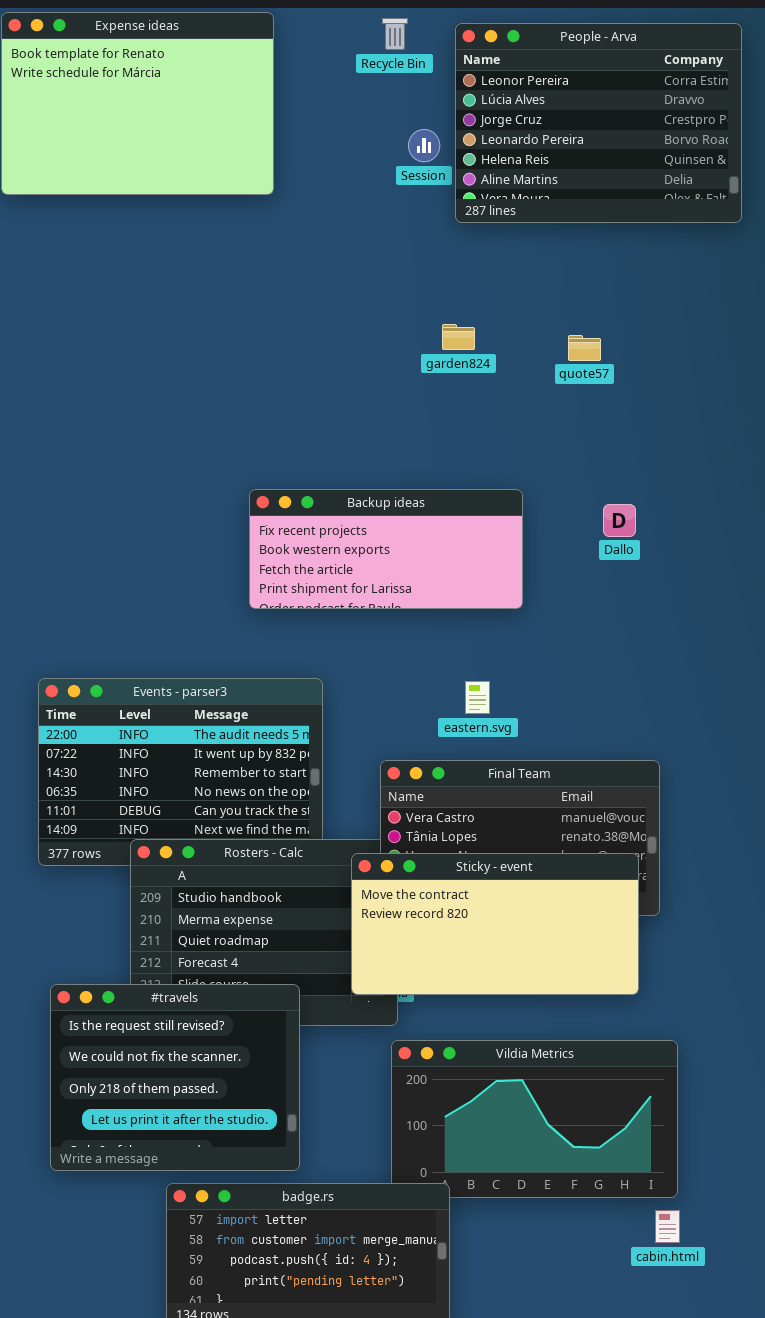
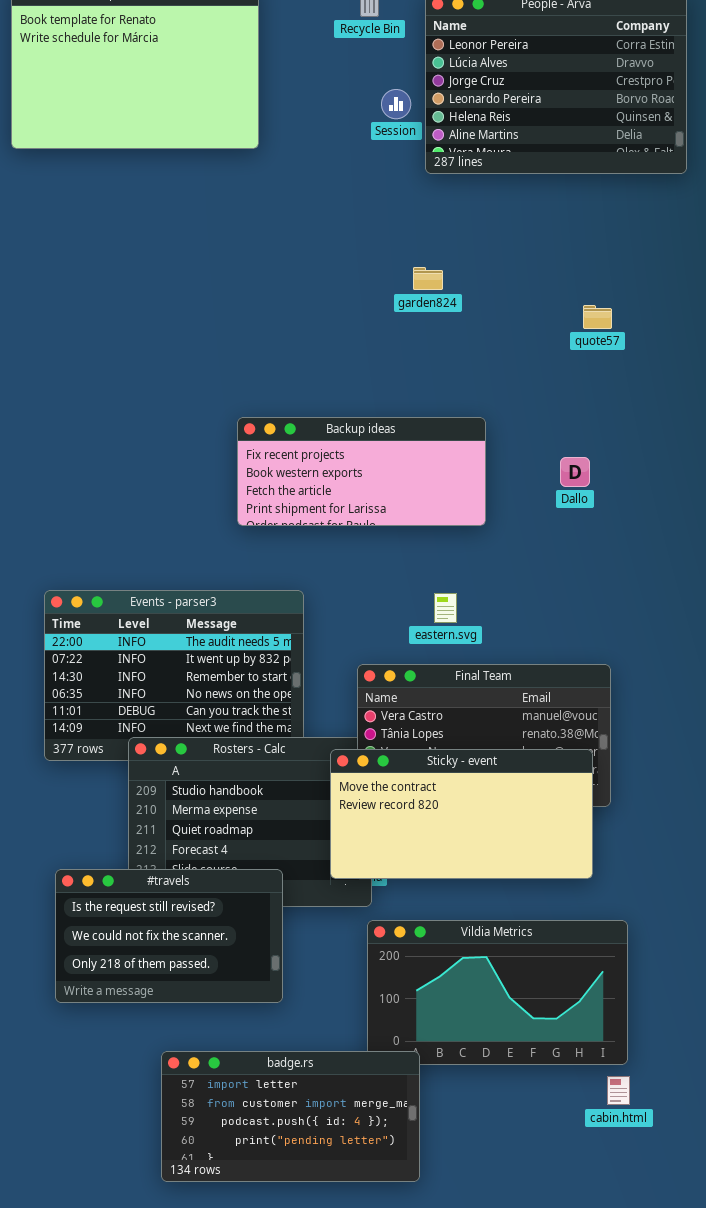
quote57: [568,335,601,361] -> [583,305,612,329], moved
Dallo: [603,504,636,537] -> [560,457,590,487], moved
#travels: [50,984,300,1171] -> [55,869,283,1003], resized

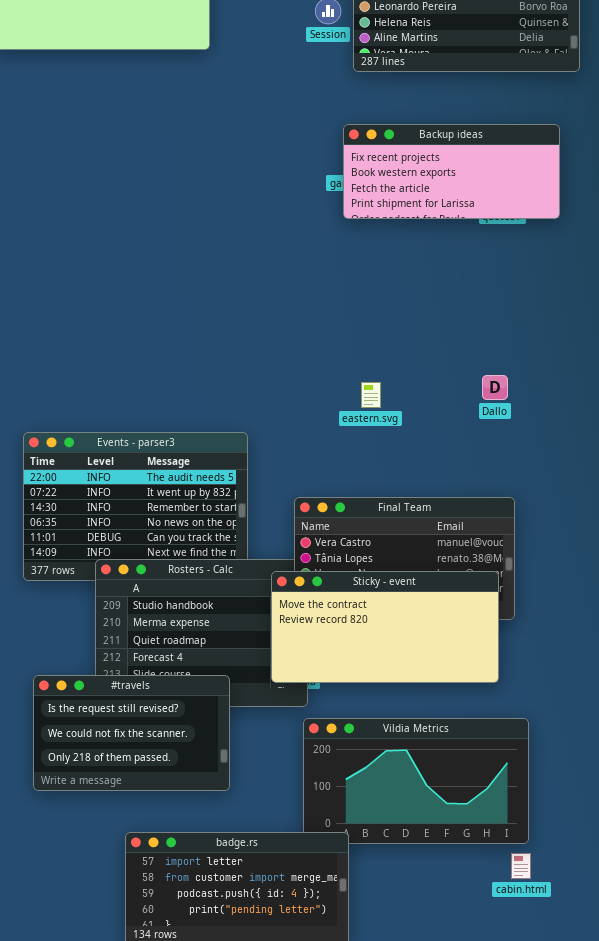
Backup ideas: [237,417,486,526] -> [343,124,560,219], moved
Dallo: [560,457,590,487] -> [482,375,508,400], moved
eastern.svg: [434,593,457,623] -> [361,382,381,408], moved

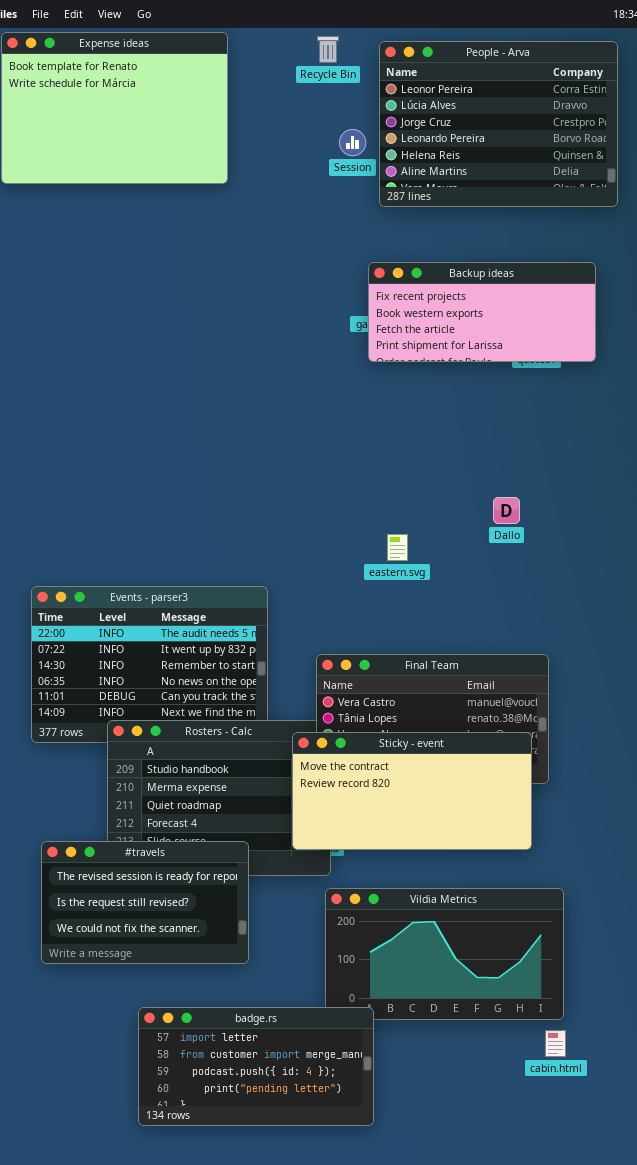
Dallo: [482,375,508,400] -> [493,497,520,524], moved
#travels: [33,675,230,791] -> [41,841,249,964], scrolled up 1 row

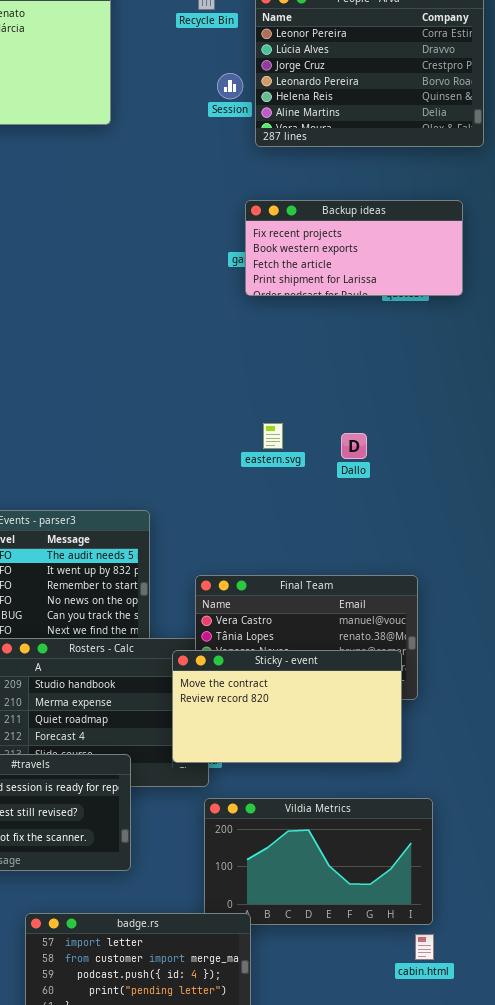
Dallo: [493,497,520,524] -> [341,433,367,459], moved
eastern.svg: [387,534,408,561] -> [263,423,283,449], moved

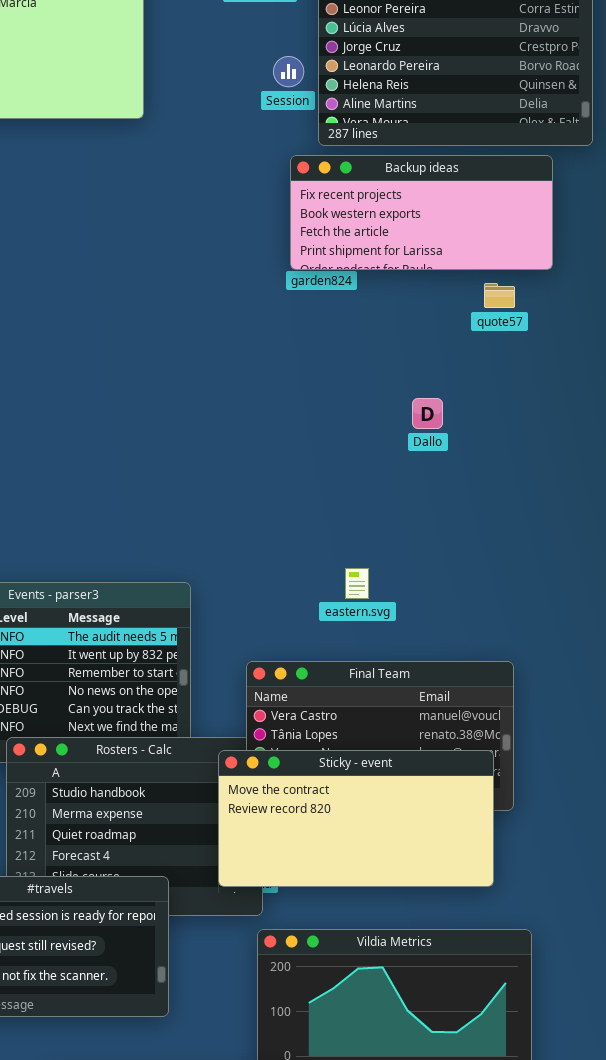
Backup ideas: [245,200,463,296] -> [290,155,553,270], moved
eastern.svg: [263,423,283,449] -> [345,568,369,599], moved
Dallo: [341,433,367,459] -> [412,398,443,429], moved

